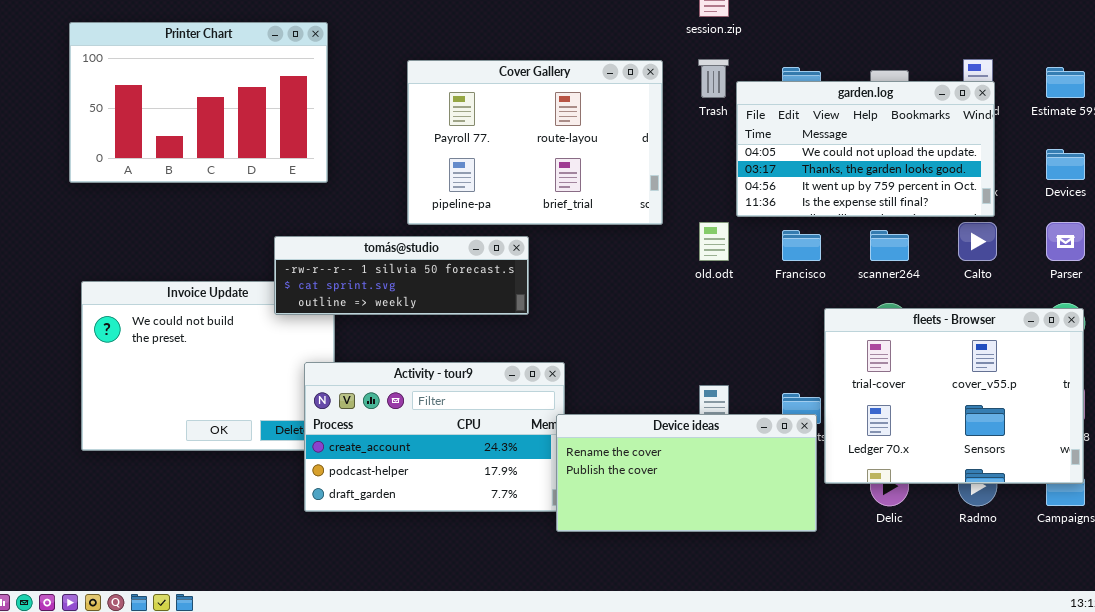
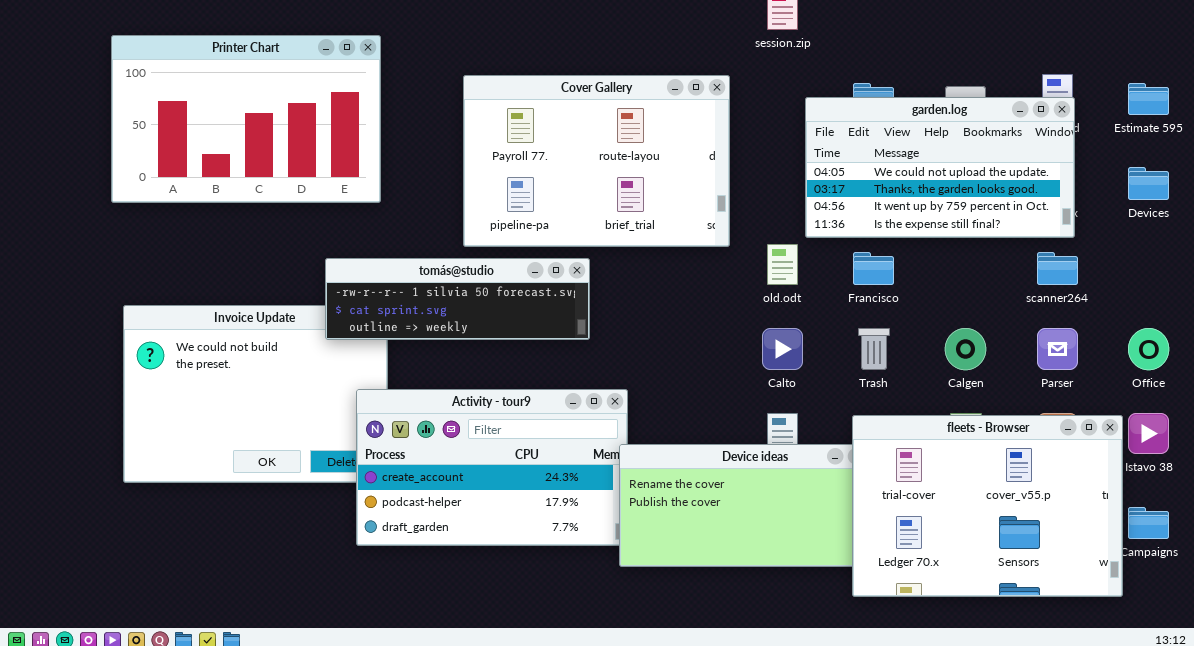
Trash: [698,59,729,98] -> [858,328,890,370], moved
Calto: [958,222,997,261] -> [762,328,803,370], moved
Parser: [1046,222,1085,261] -> [1037,328,1078,370], moved
scanner264: [870,230,909,261] -> [1037,252,1078,285], moved
fleets - Browser: [824,308,1084,484] -> [852,415,1123,597], moved

